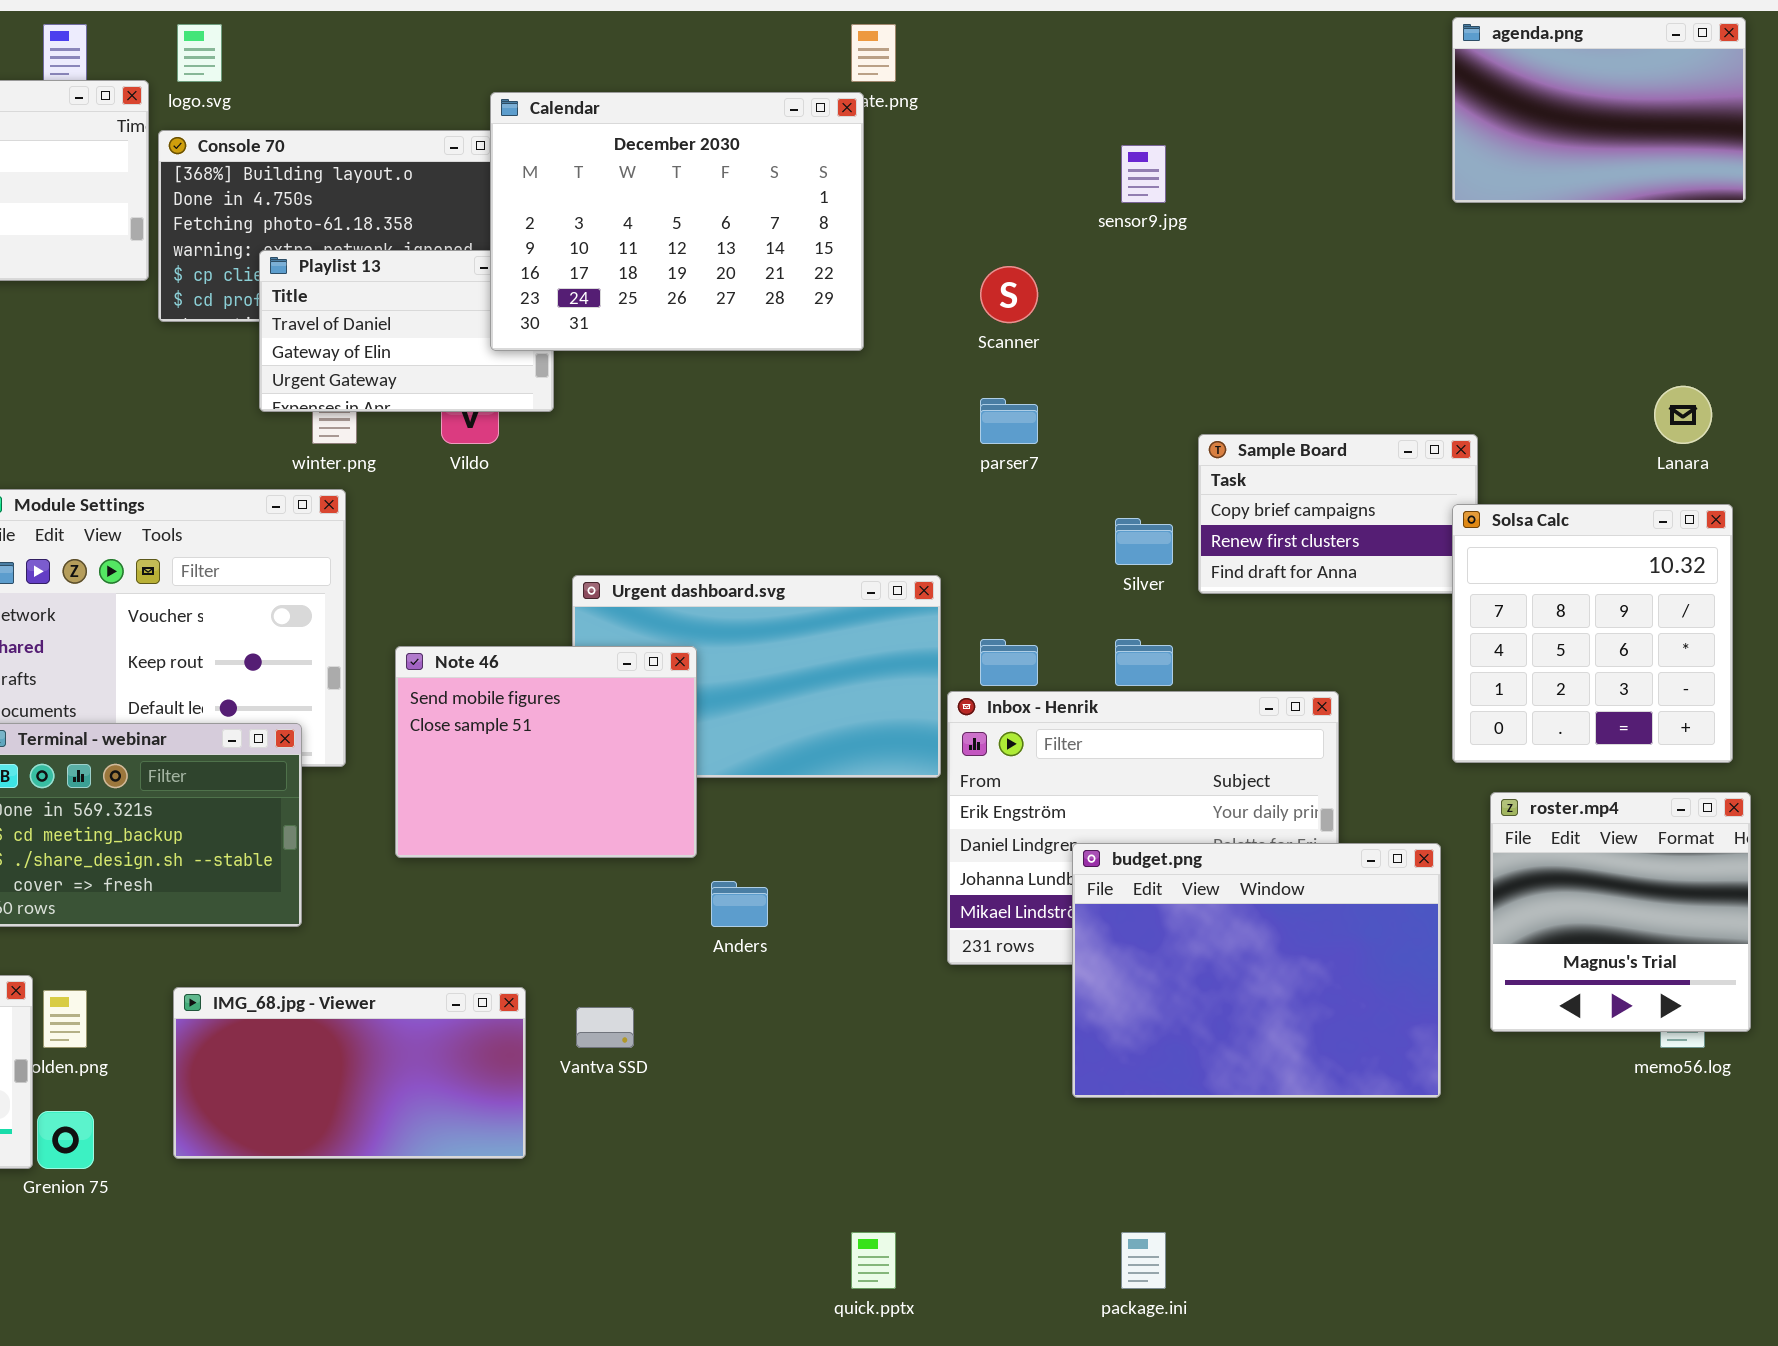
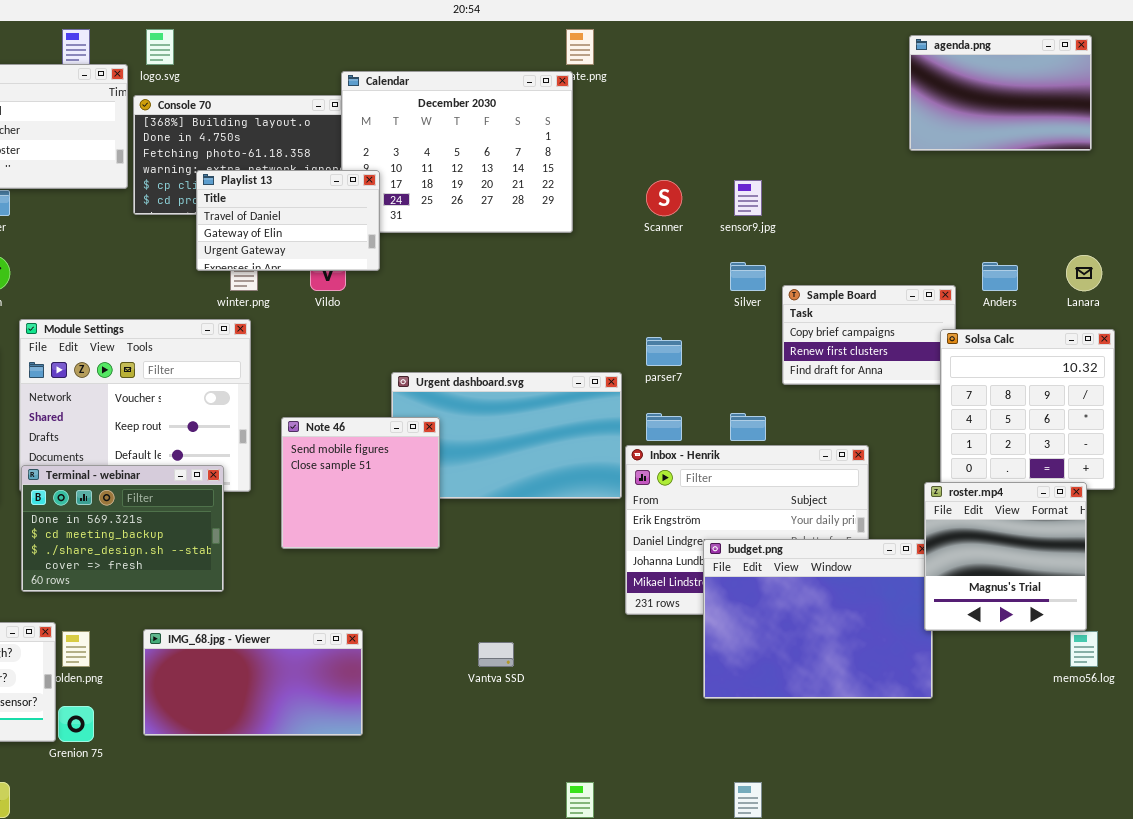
agenda.png: [1452,17,1746,203] -> [909,35,1092,151], moved
sensor9.jpg: [1121,145,1166,203] -> [734,180,762,216], moved
Playlist 13: [259,250,554,412] -> [196,170,380,271], raised
parser7: [980,398,1038,444] -> [646,337,682,366], moved
Silver: [1115,518,1173,565] -> [730,262,766,291], moved
Note 46: [395,646,697,858] -> [281,417,440,549], resized
roster.mp4: [1490,792,1751,1032] -> [924,482,1087,631], moved
Anders: [711,881,768,927] -> [982,262,1018,291], moved
Vantva SSD: [576,1007,634,1048] -> [478,642,514,667], moved

